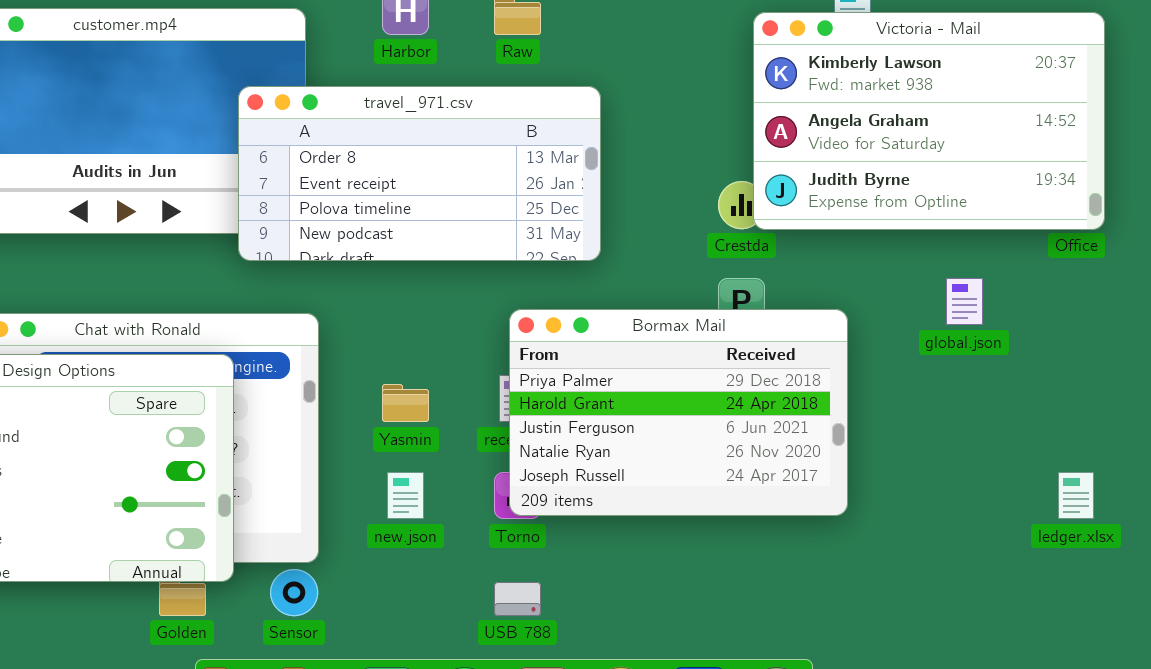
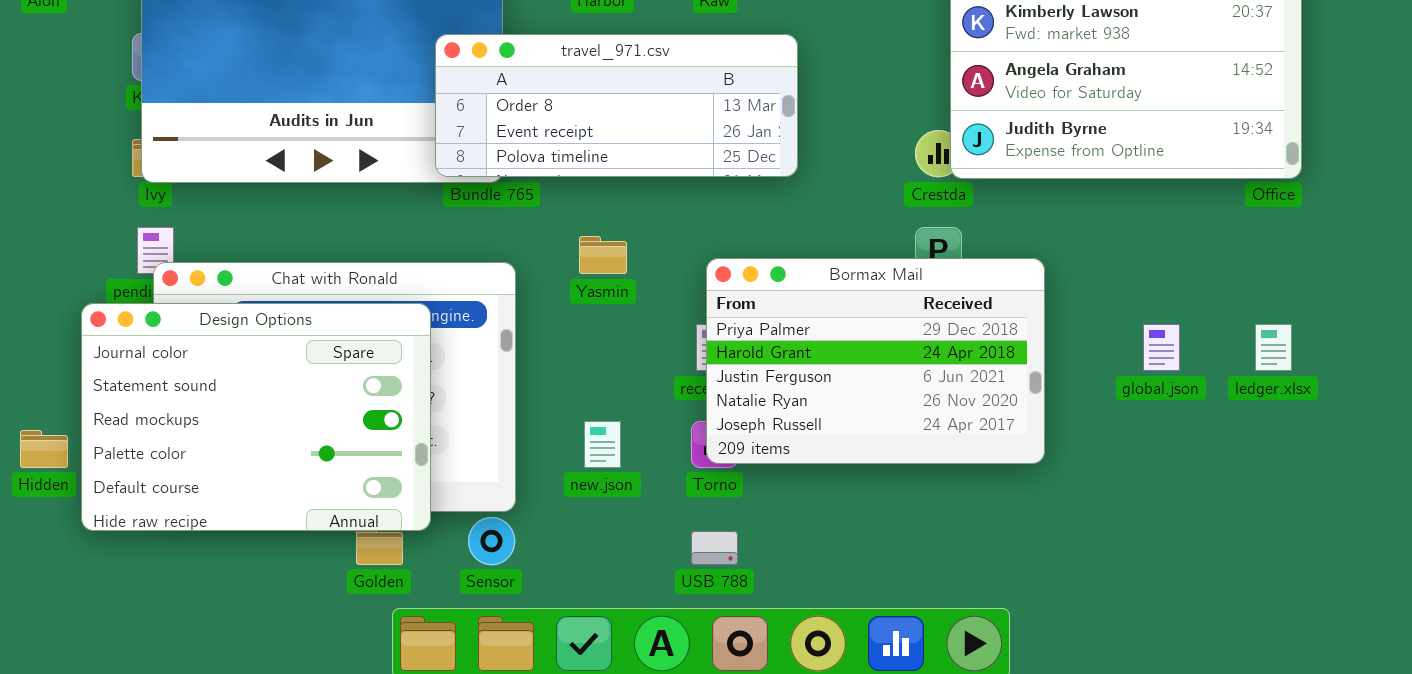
travel_971.csv: [238,86,601,261] -> [435,34,798,177], resized
global.json: [946,278,983,325] -> [1143,324,1180,371], moved
Yasmin: [382,384,429,422] -> [579,236,627,274], moved
ledger.xlsx: [1058,472,1094,519] -> [1255,324,1292,371], moved

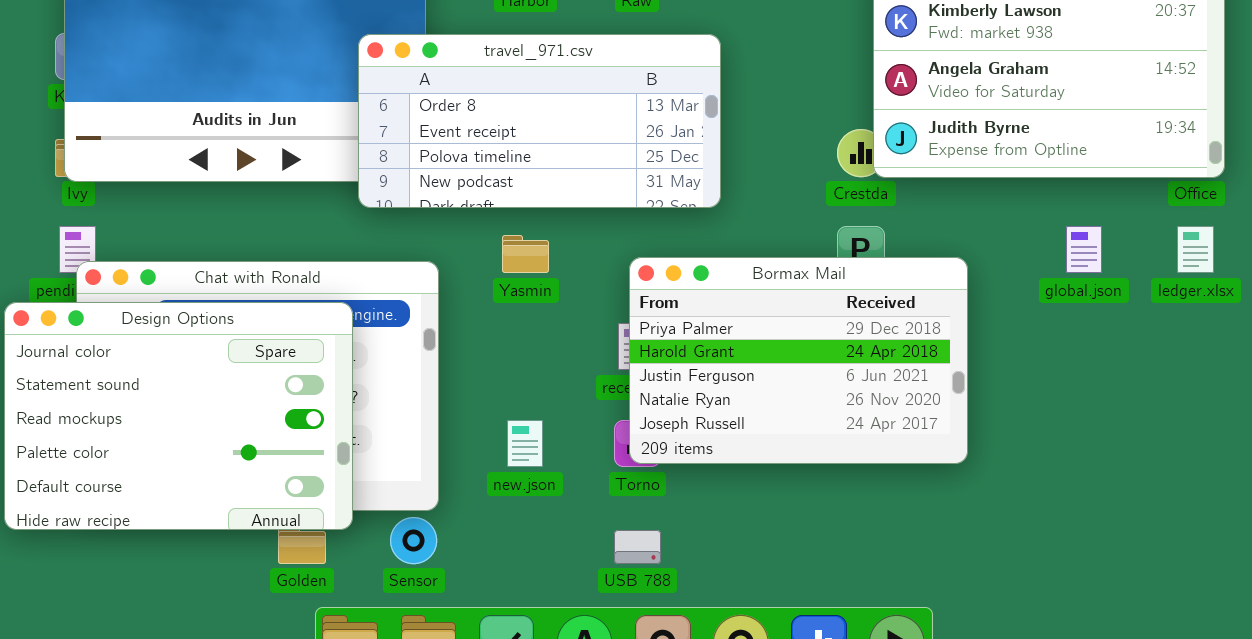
travel_971.csv: [435,34,798,177] -> [358,34,721,208], resized
global.json: [1143,324,1180,371] -> [1066,226,1102,273], moved
ledger.xlsx: [1255,324,1292,371] -> [1177,226,1214,273], moved

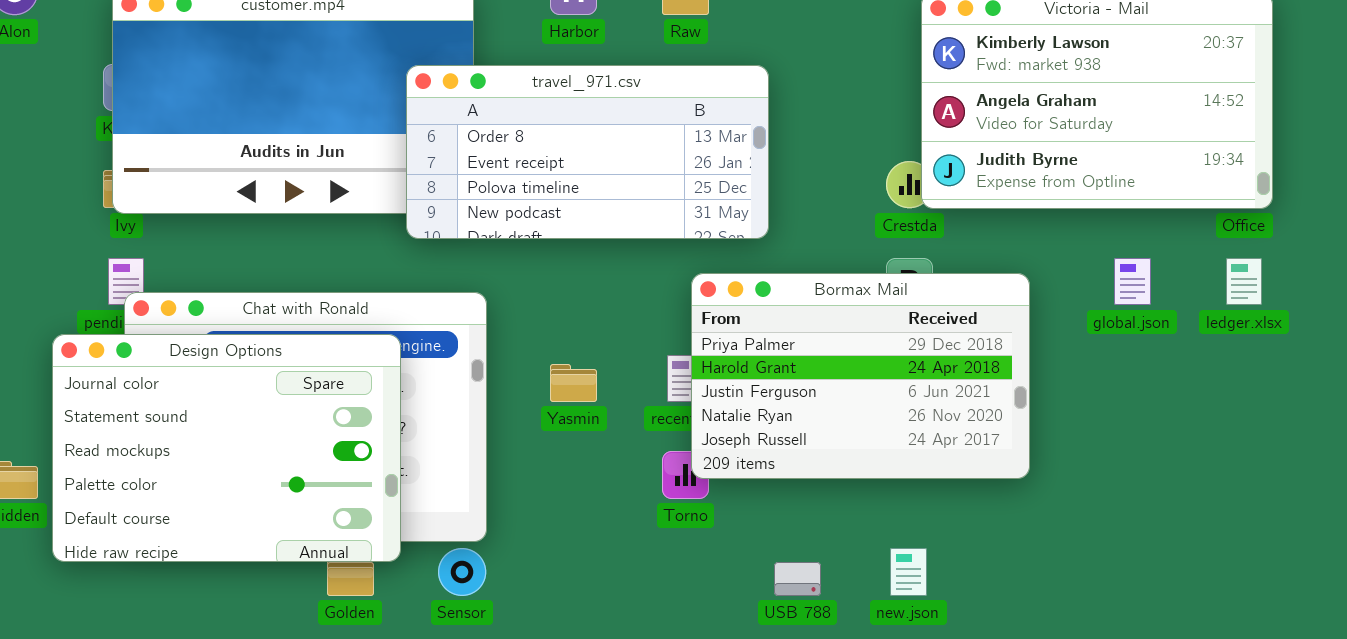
Yasmin: [502,235,549,273] -> [550,364,597,402], moved
Bormax Mail: [629,257,968,464] -> [691,273,1030,479], moved
new.json: [507,420,543,467] -> [890,548,927,596], moved
USB 788: [614,530,661,564] -> [774,562,821,596], moved

